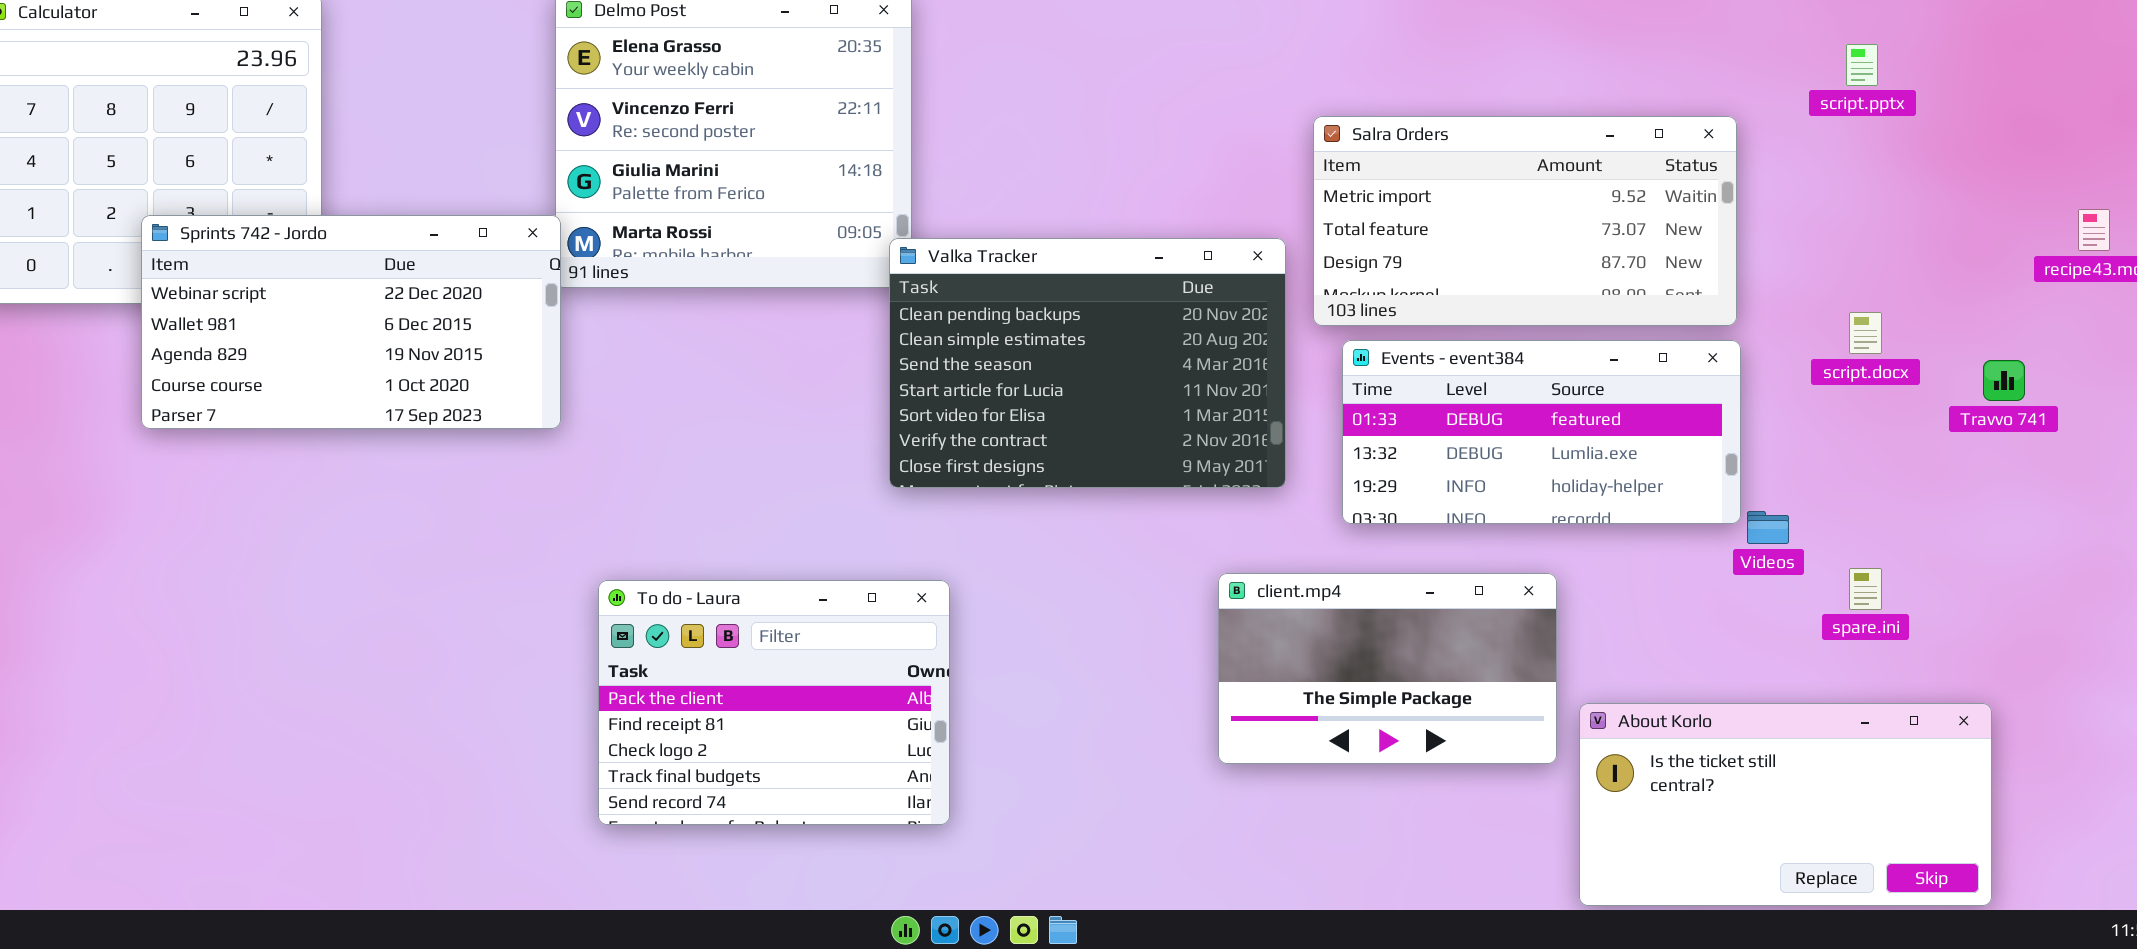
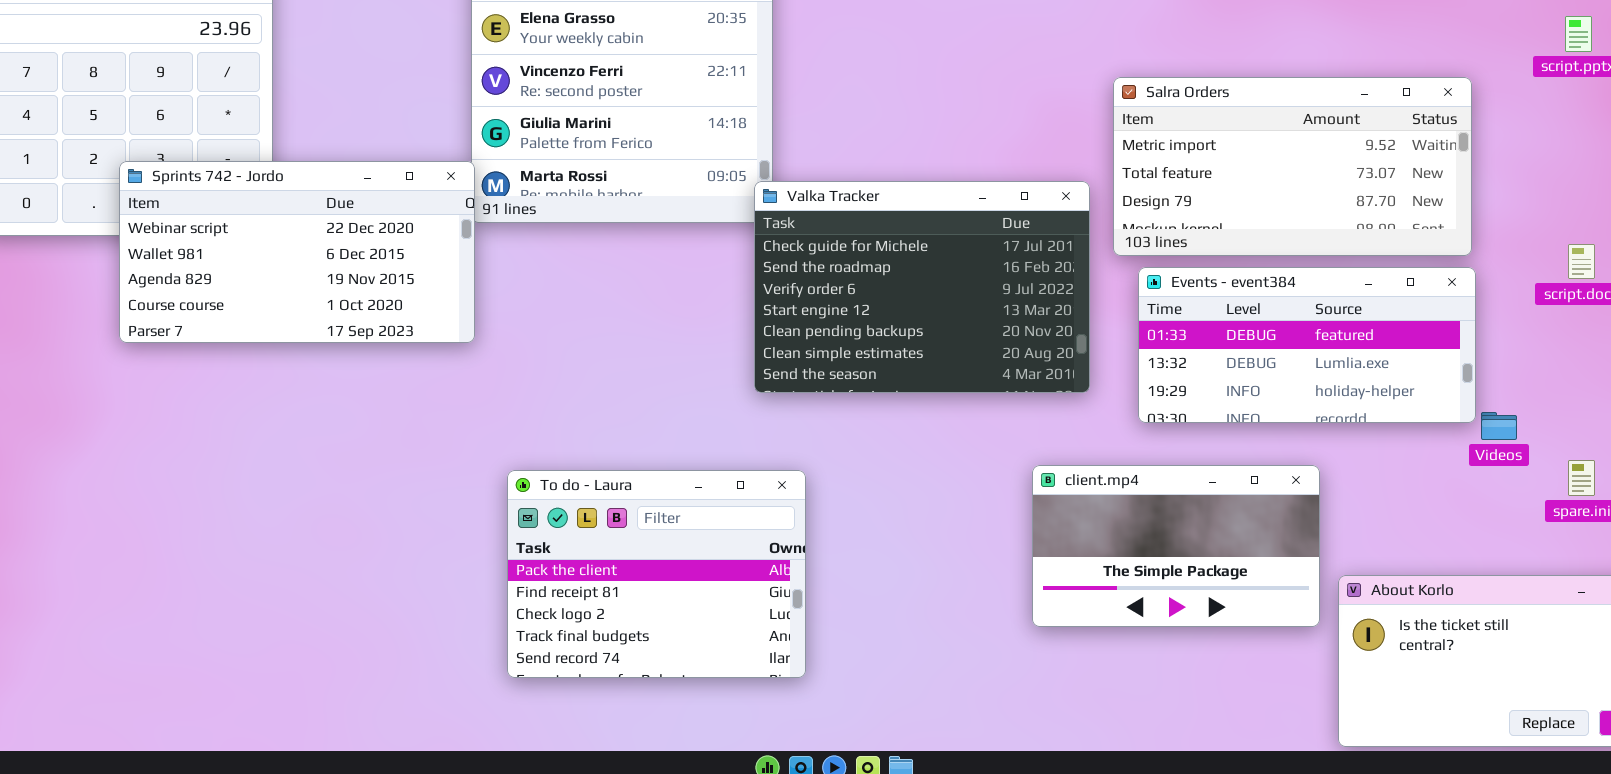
Valka Tracker: [889,238,1286,488] -> [754,181,1090,393], scrolled up 4 rows

